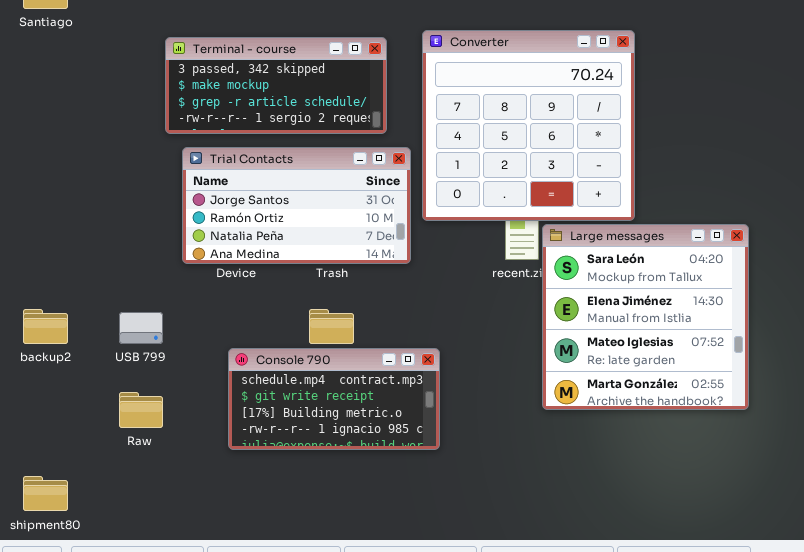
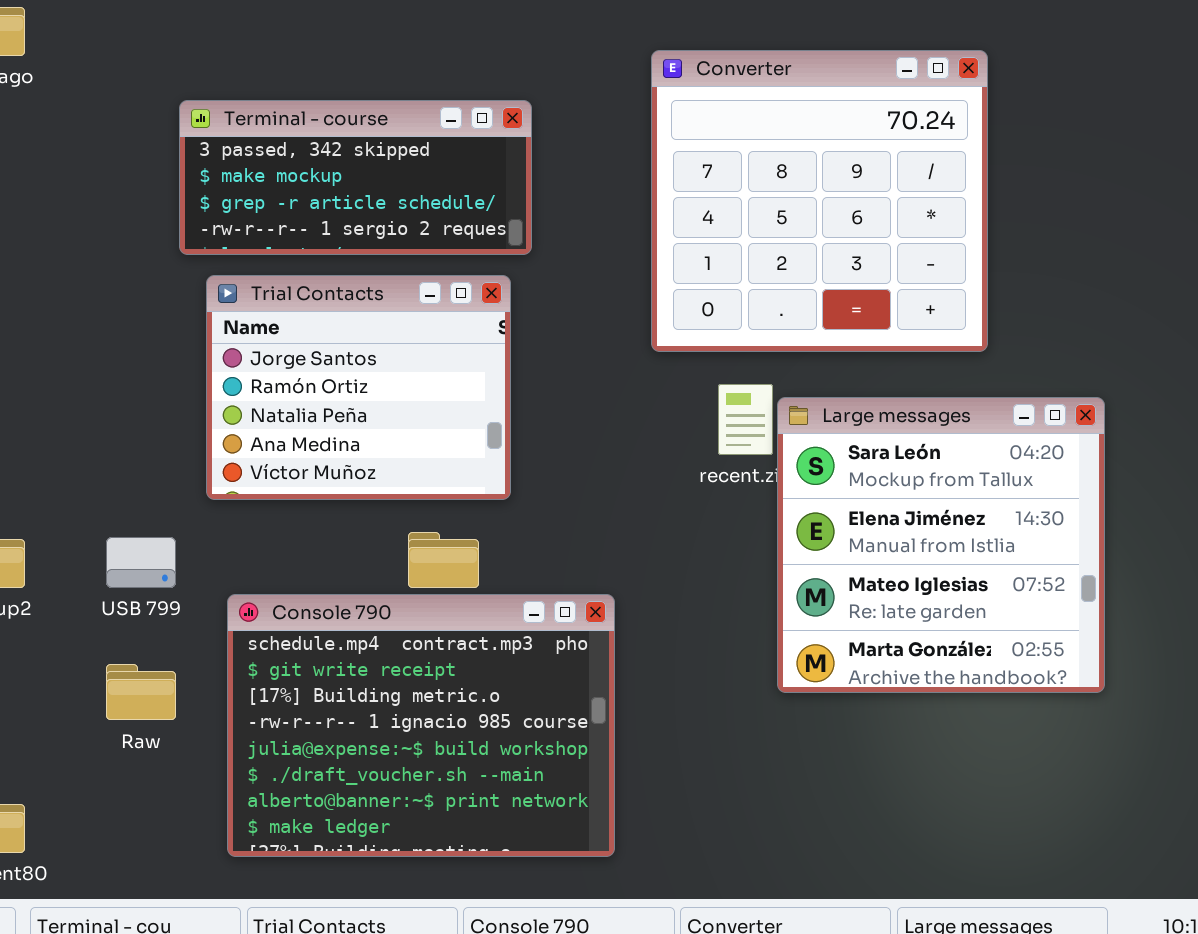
Converter: [422,30,635,221] -> [651,50,988,352], moved
Trial Contacts: [182,147,411,264] -> [206,275,511,500], resized
Console 790: [228,348,440,450] -> [227,594,615,857], resized

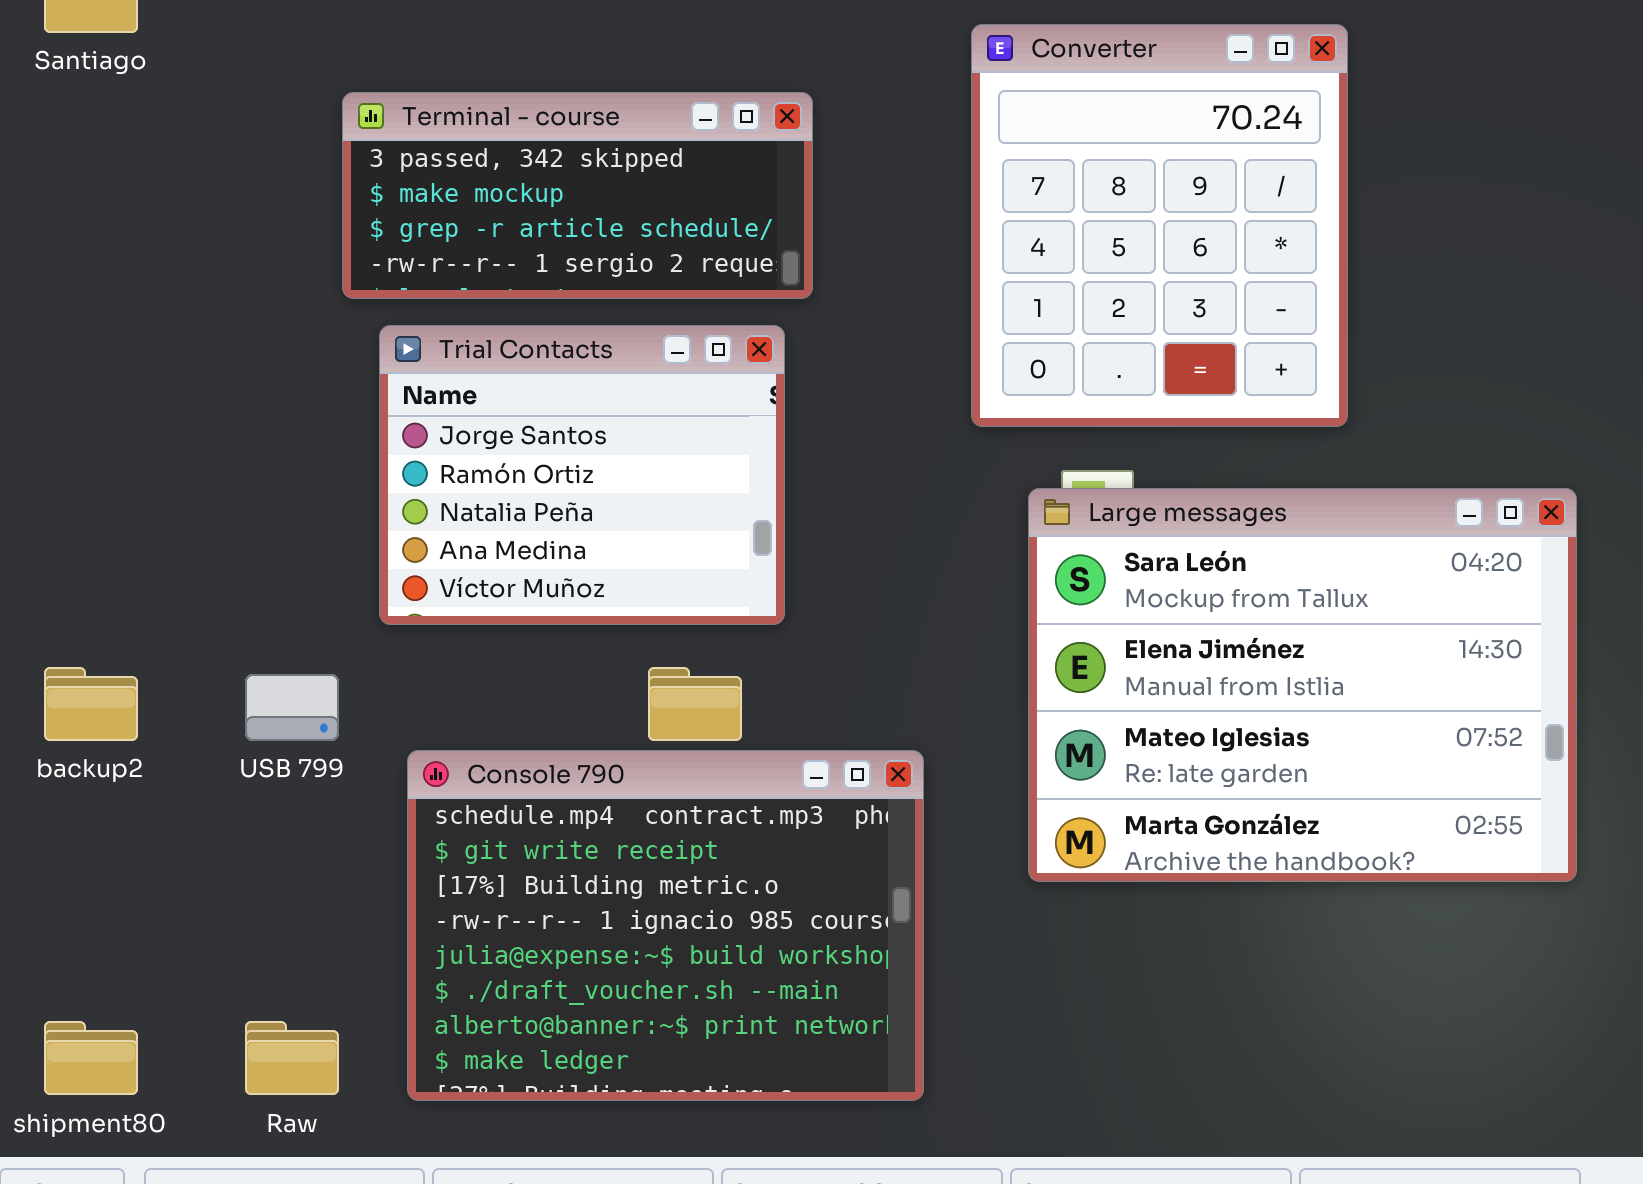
Converter: [651,50,988,352] -> [971,24,1348,427], resized
Large messages: [777,397,1105,693] -> [1028,488,1577,882], resized
Raw: [106,664,176,720] -> [245,1021,339,1095], moved

